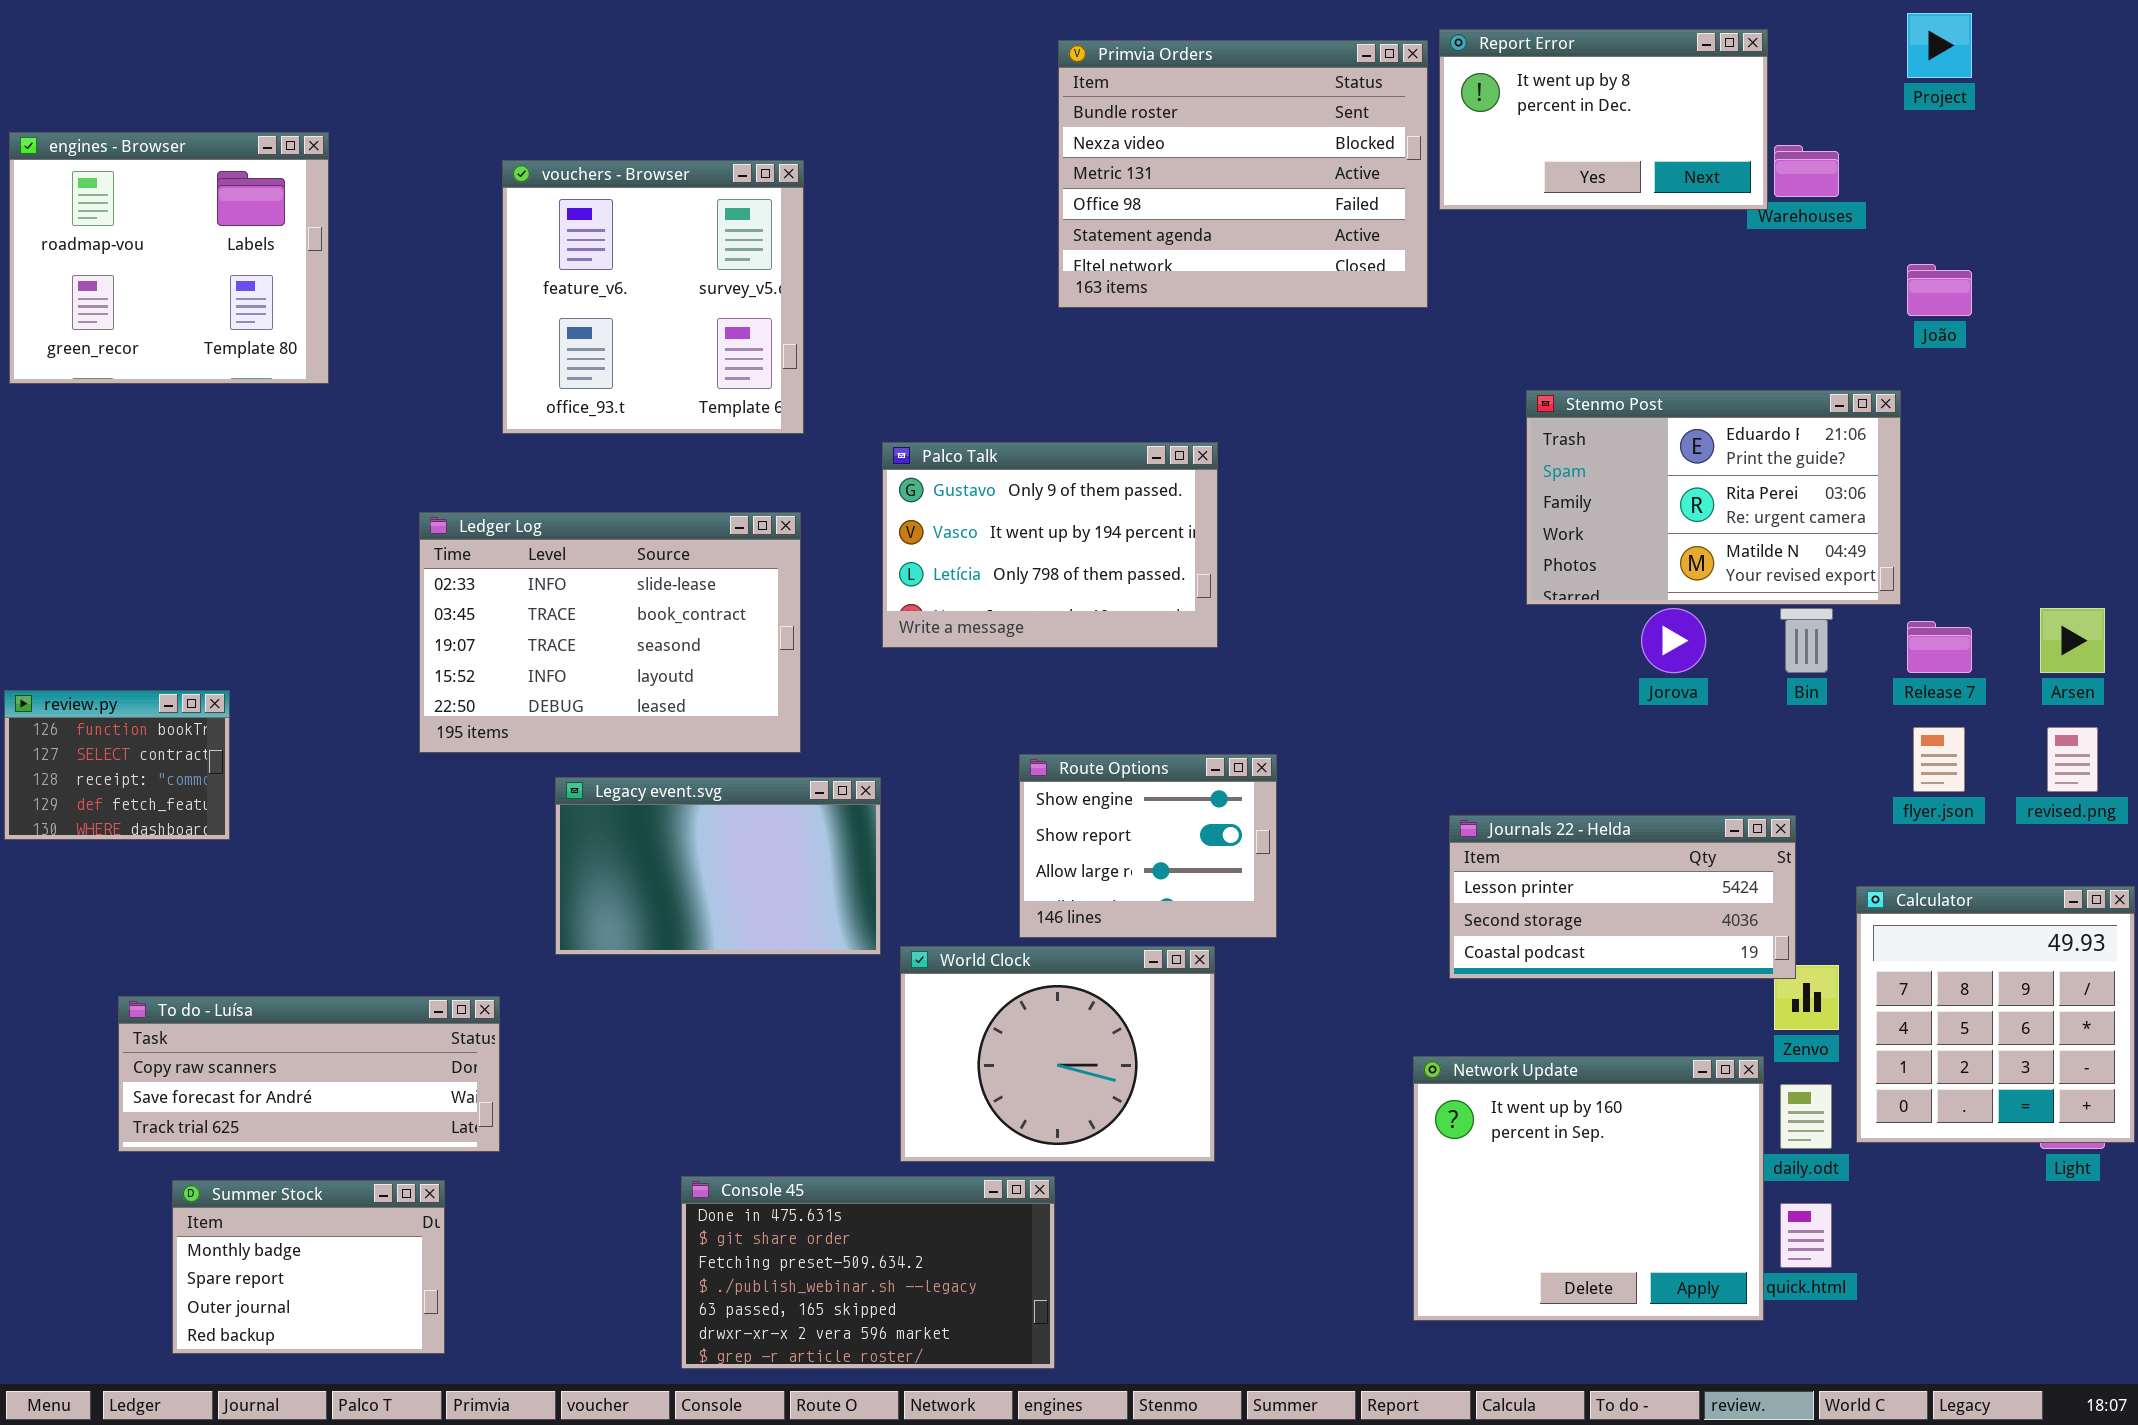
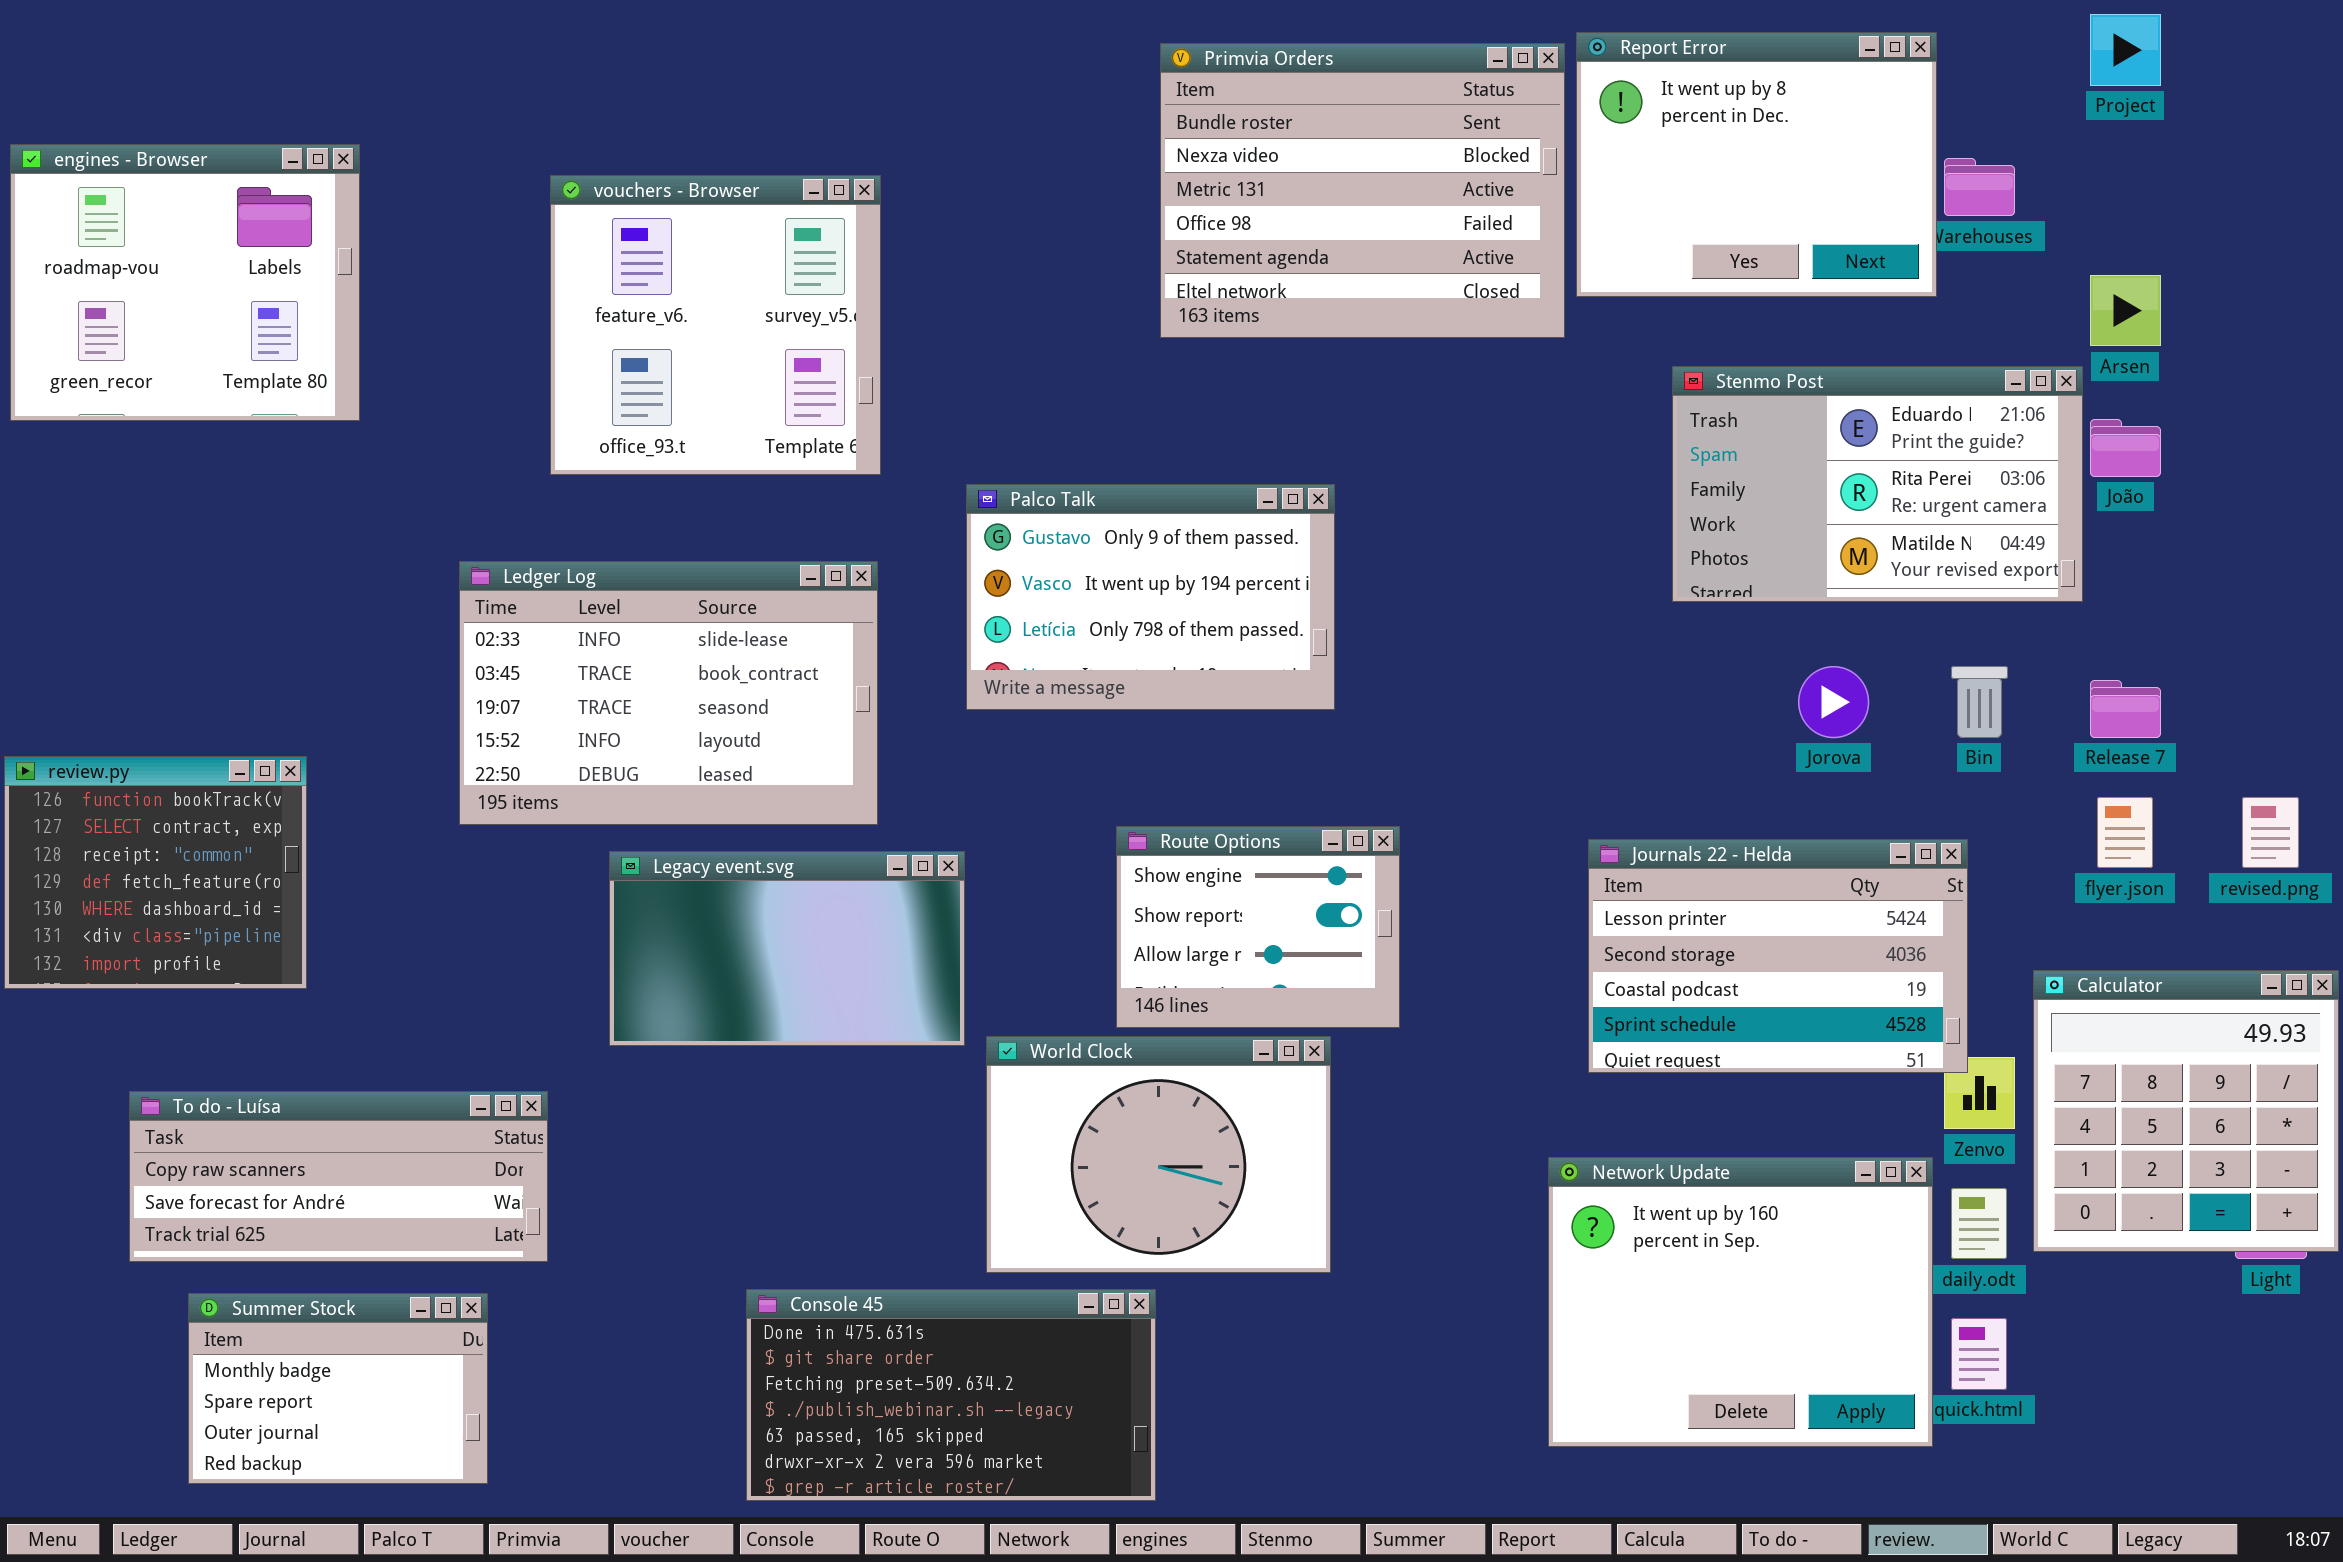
Report Error: [1439,29,1768,210] -> [1576,32,1937,297], resized
João: [1907,264,1972,316] -> [2090,419,2161,477], moved
Stenmo Post: [1526,390,1901,605] -> [1672,366,2083,602], moved
Arsen: [2040,608,2105,673] -> [2090,275,2161,346], moved
review.py: [4,690,230,840] -> [4,756,307,989], resized
Journals 22 - Helda: [1449,815,1796,979] -> [1588,839,1968,1073], resized

